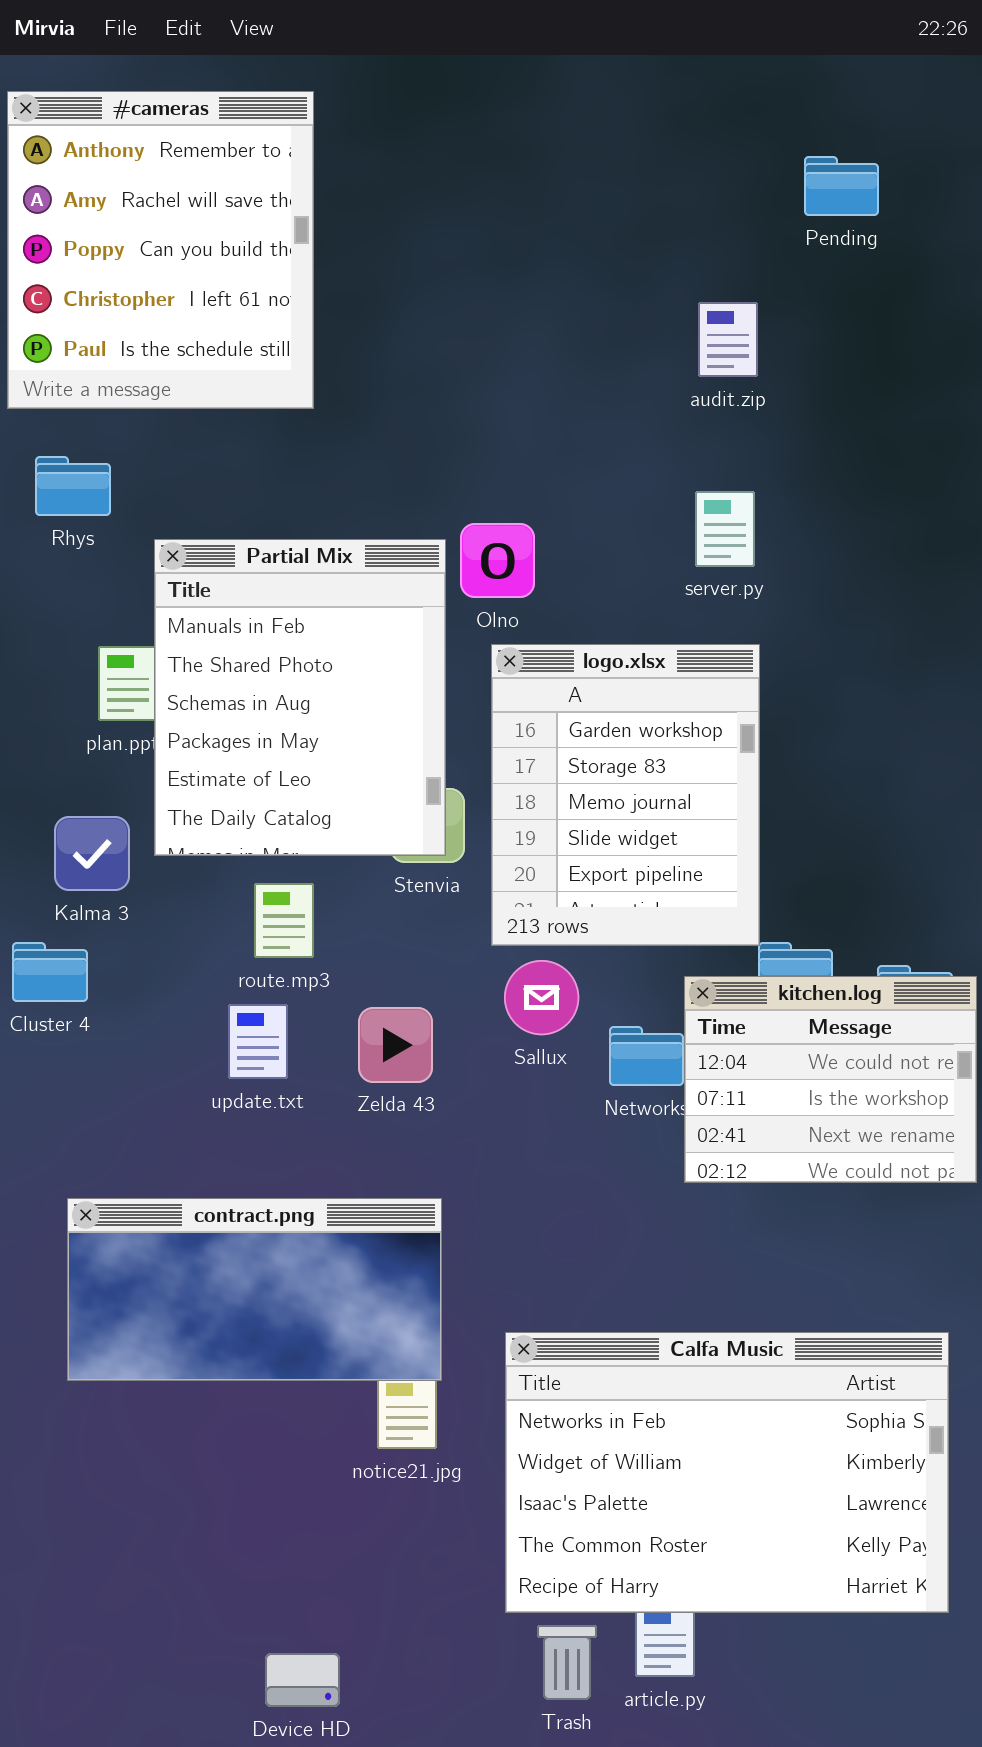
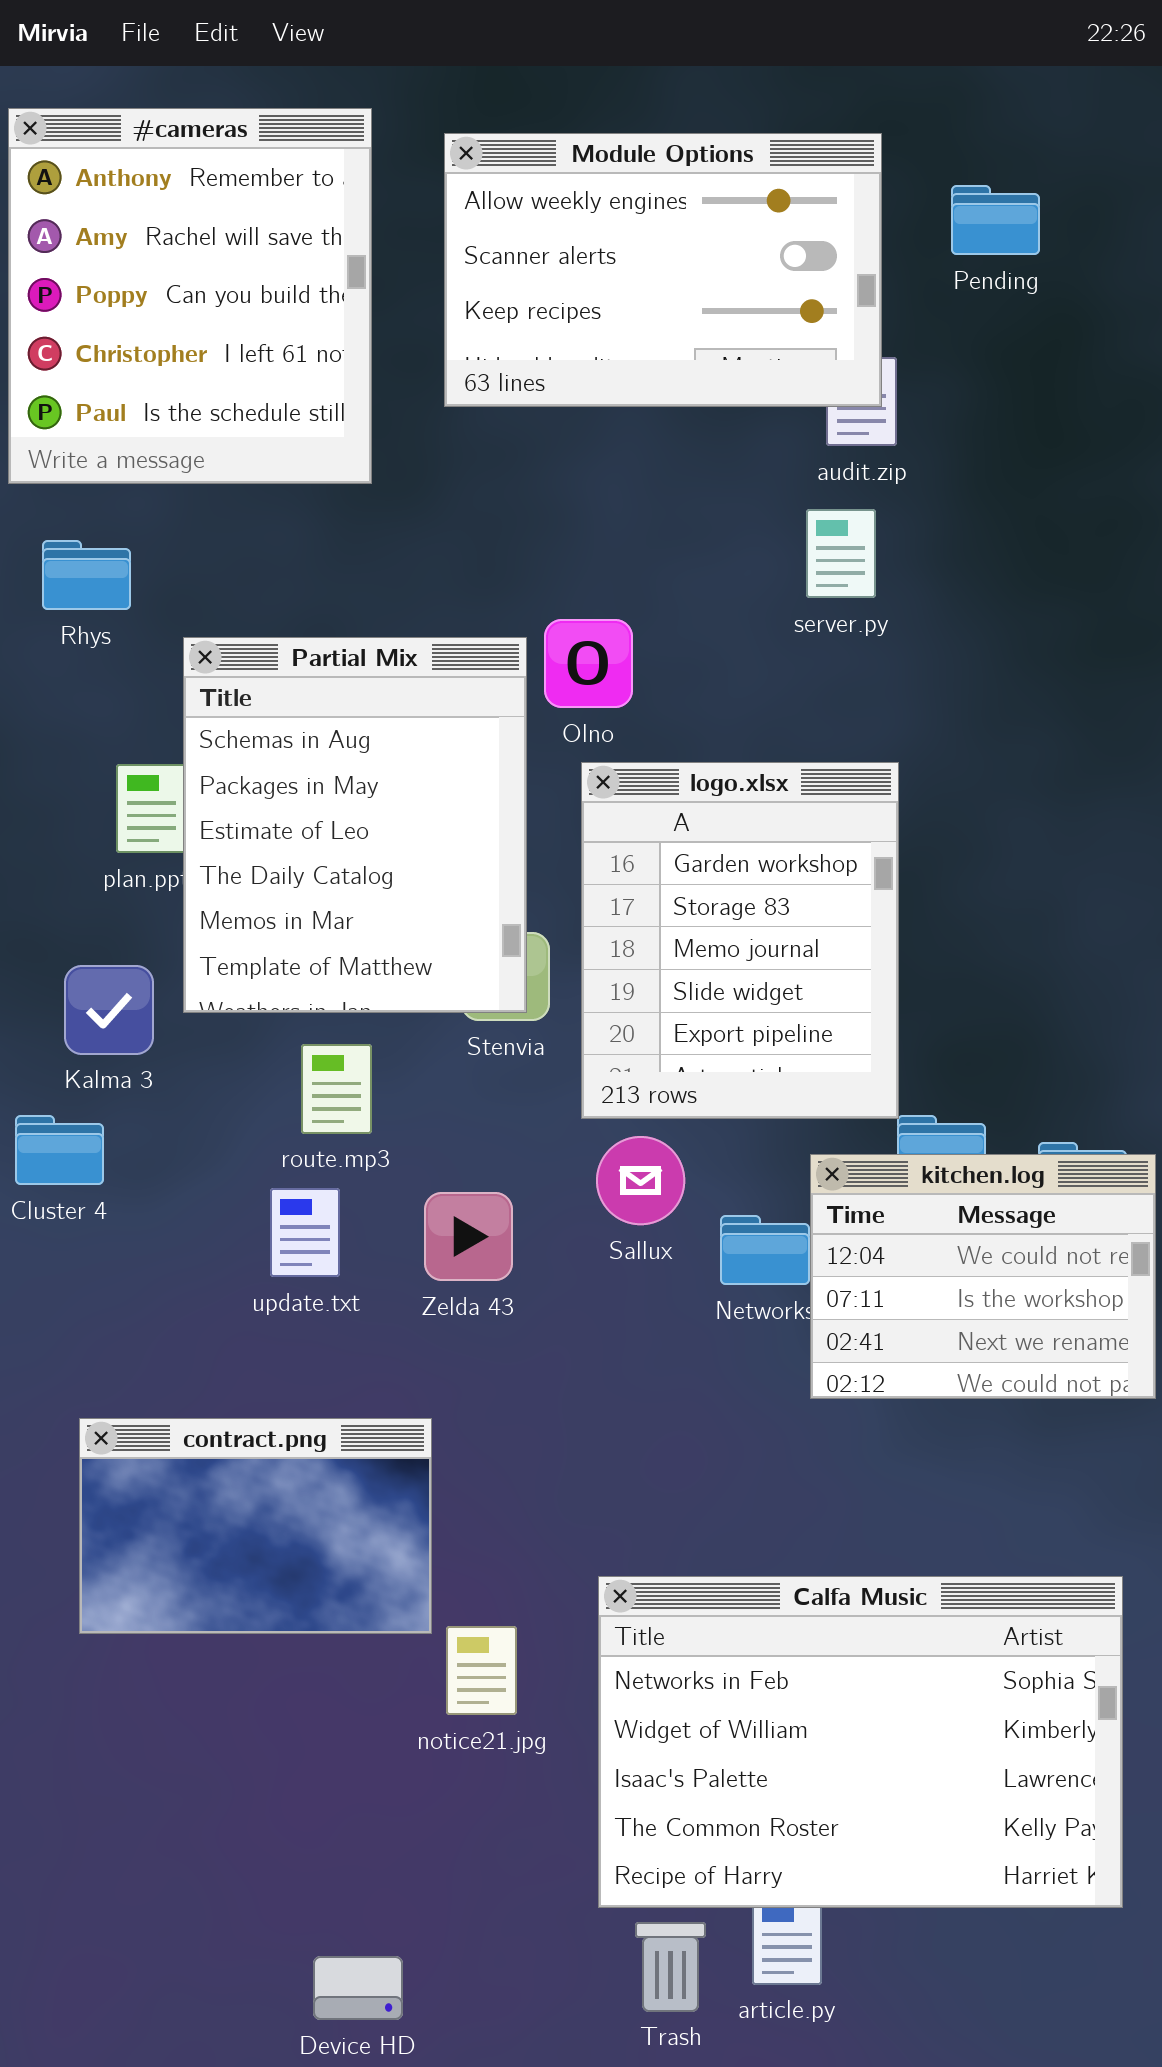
Module Options: none -> [444,133,882,407], opened
server.py: [695,491,755,567] -> [806,509,876,598], moved
Partial Mix: [154,539,446,856] -> [183,637,527,1013], scrolled down 2 rows
contract.png: [67,1198,442,1381] -> [79,1418,432,1634], resized

